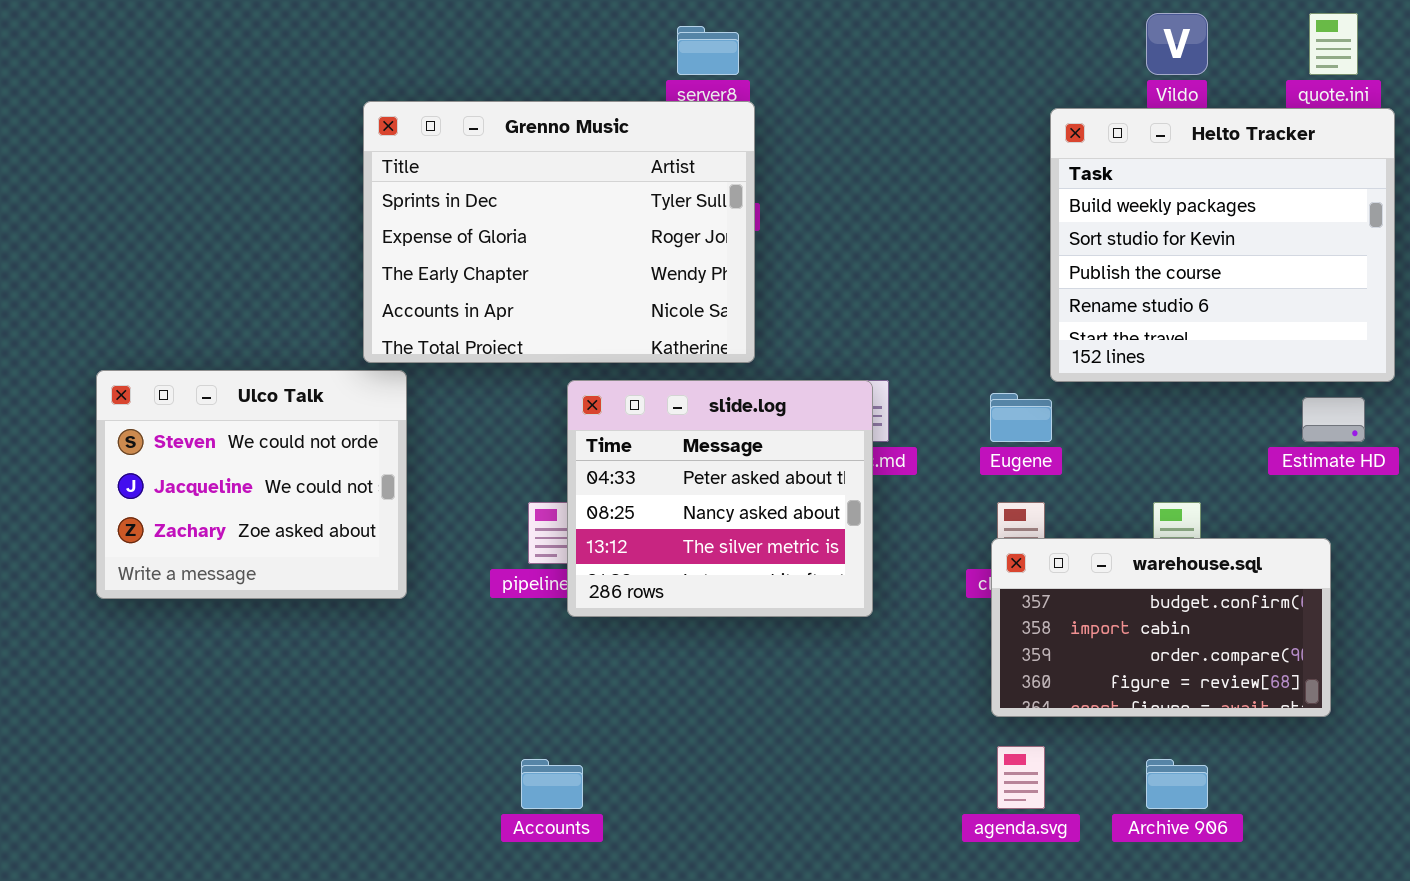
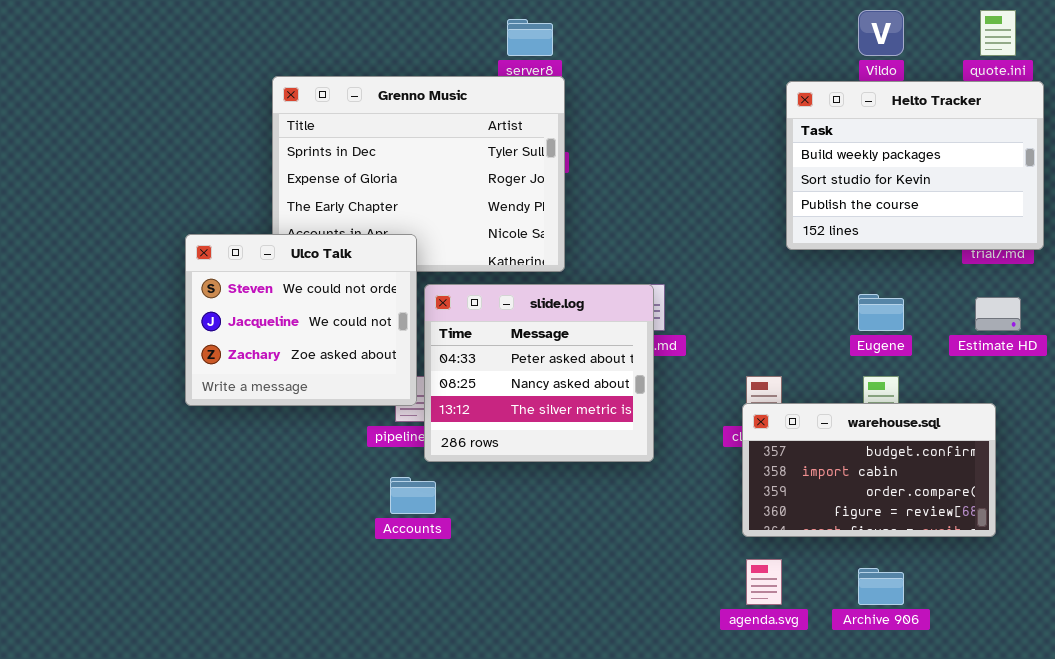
Helto Tracker: [1050,108,1395,382] -> [786,81,1044,250], resized
Ulco Talk: [96,370,407,599] -> [185,234,417,406], moved
Eugene: [990,393,1052,442] -> [858,294,904,331], moved
Accounts: [521,759,583,809] -> [390,477,436,514], moved

